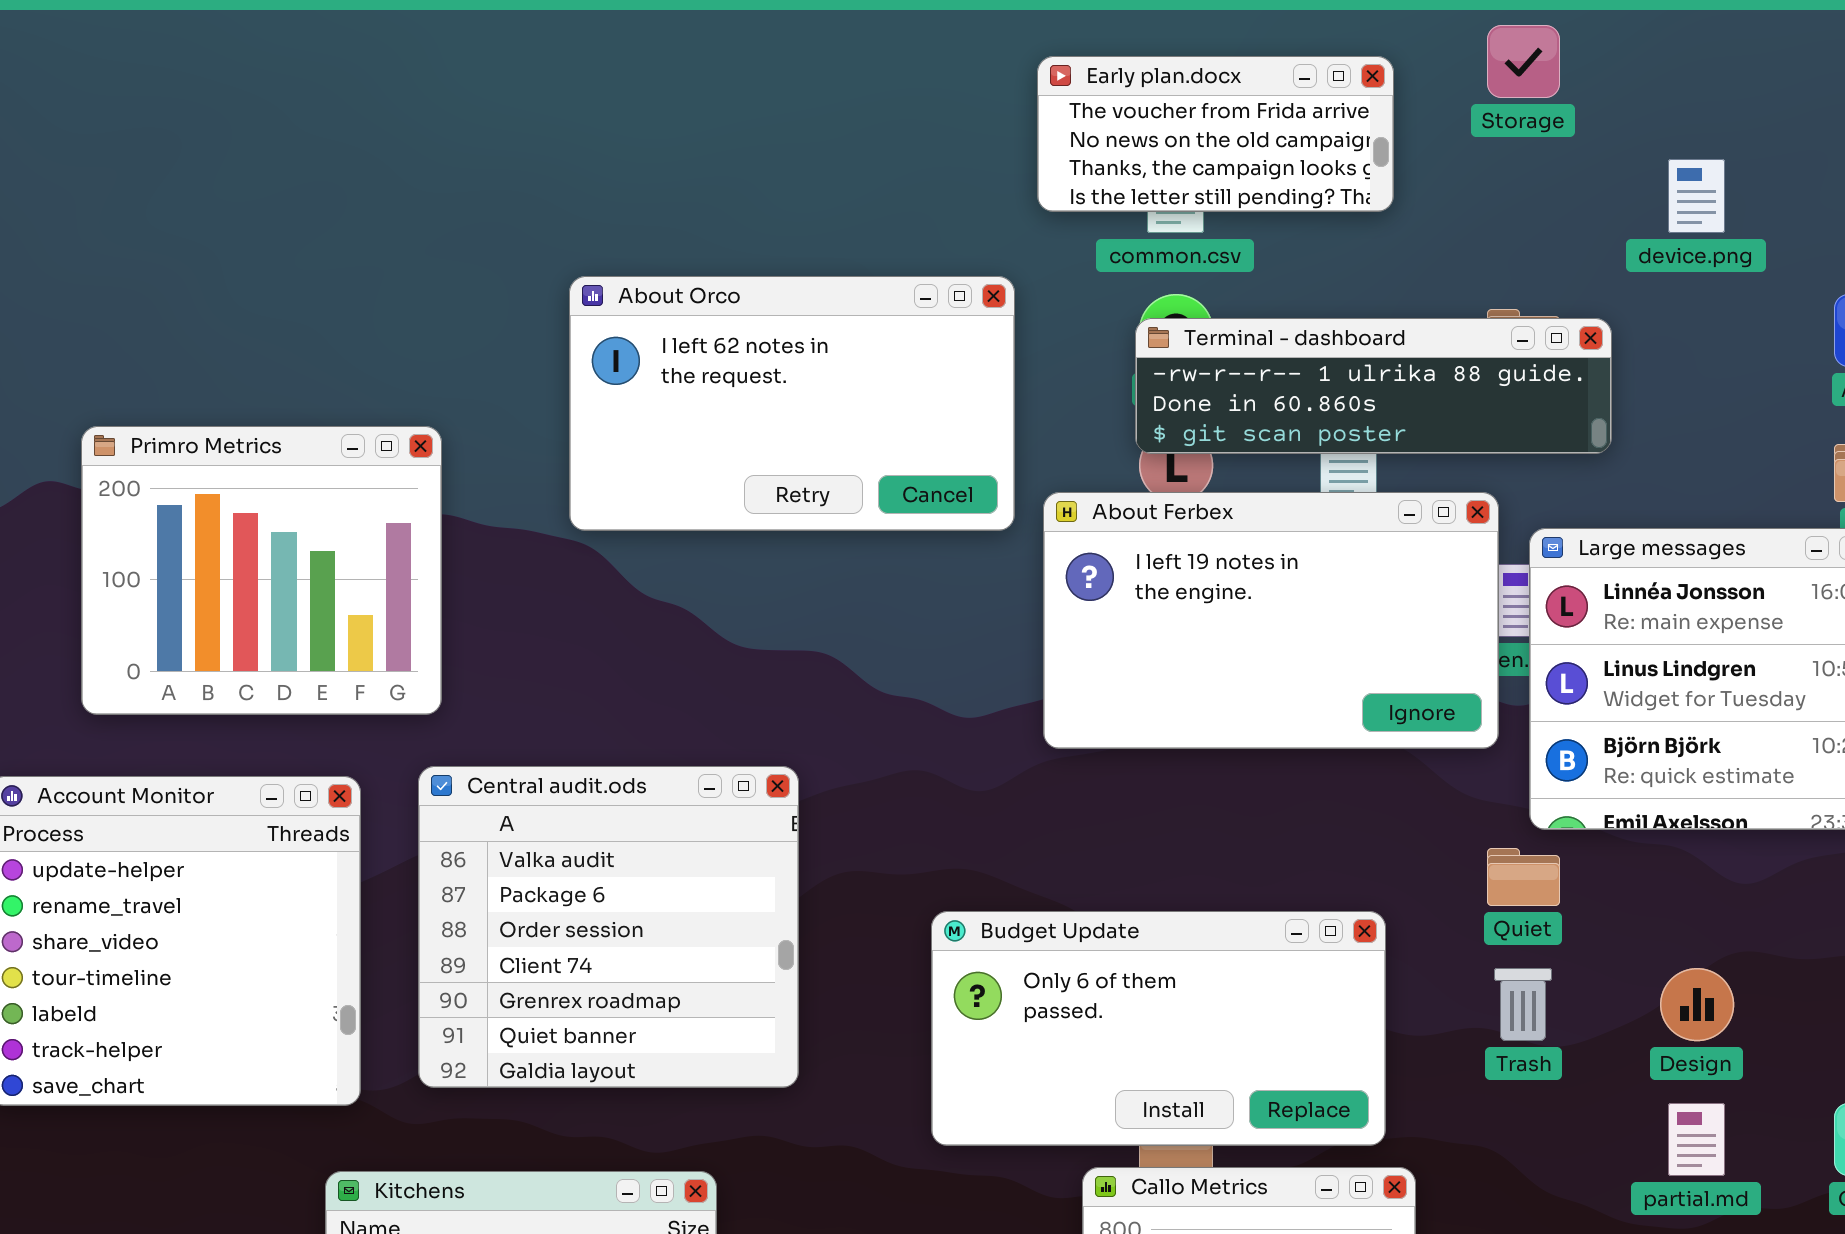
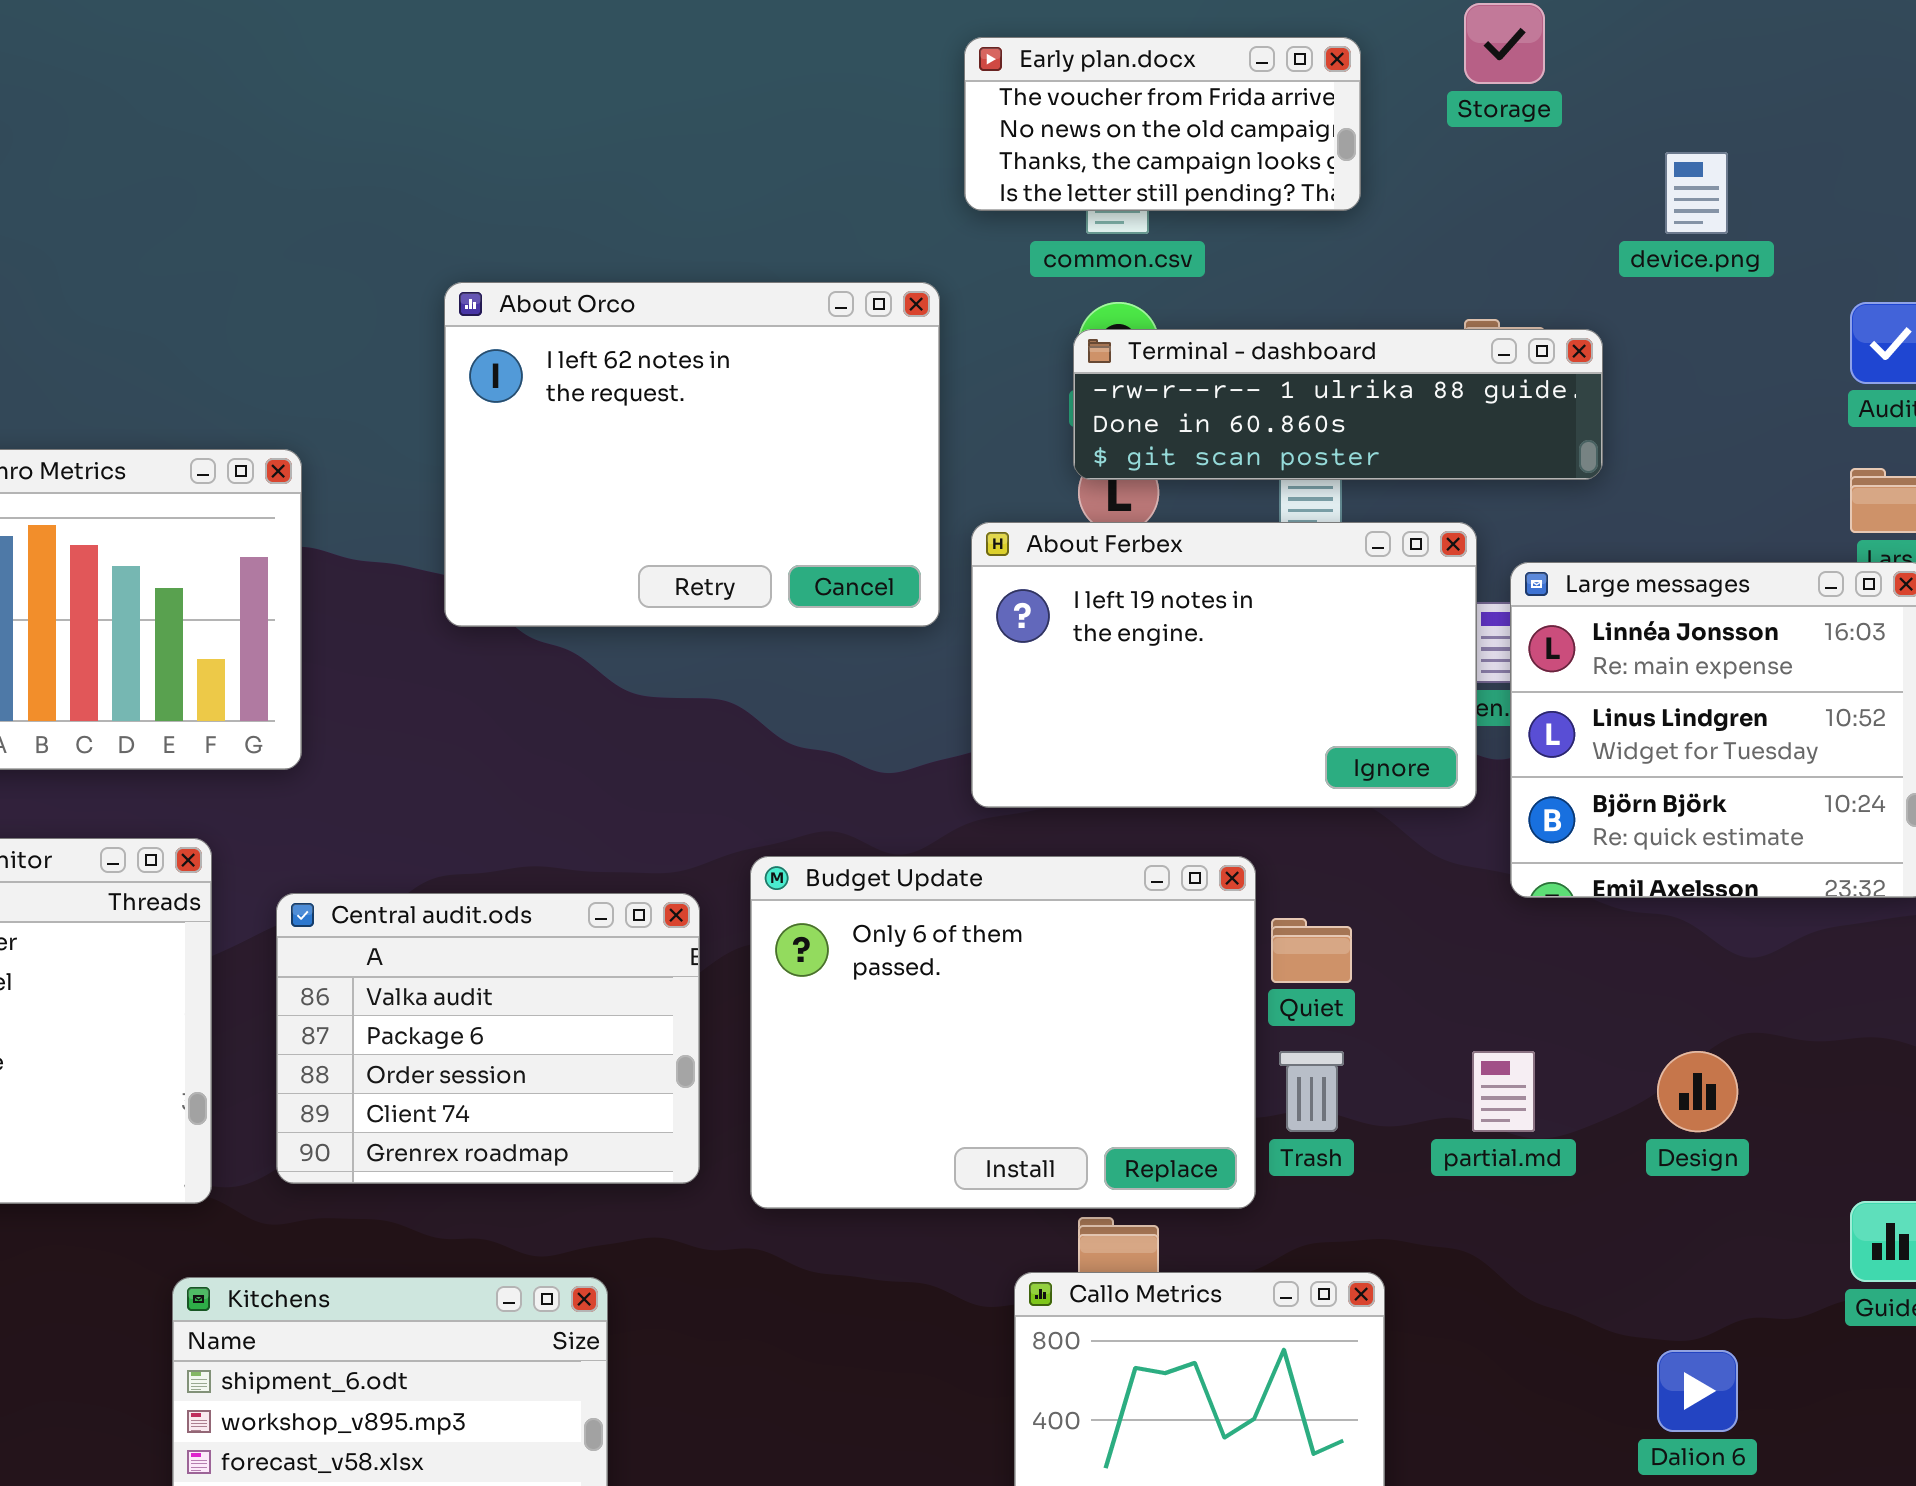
About Orco: [569,276,1015,531] -> [444,282,940,627], resized
Central audit.ods: [418,766,799,1088] -> [276,893,700,1184], resized
Quiet: [1487,848,1560,906] -> [1271,918,1352,983], moved
Budget Update: [931,911,1386,1146] -> [750,856,1256,1209], moved, resized
Trash: [1494,968,1552,1041] -> [1279,1051,1344,1132], moved
partial.md: [1668,1103,1725,1176] -> [1472,1051,1535,1132], moved

